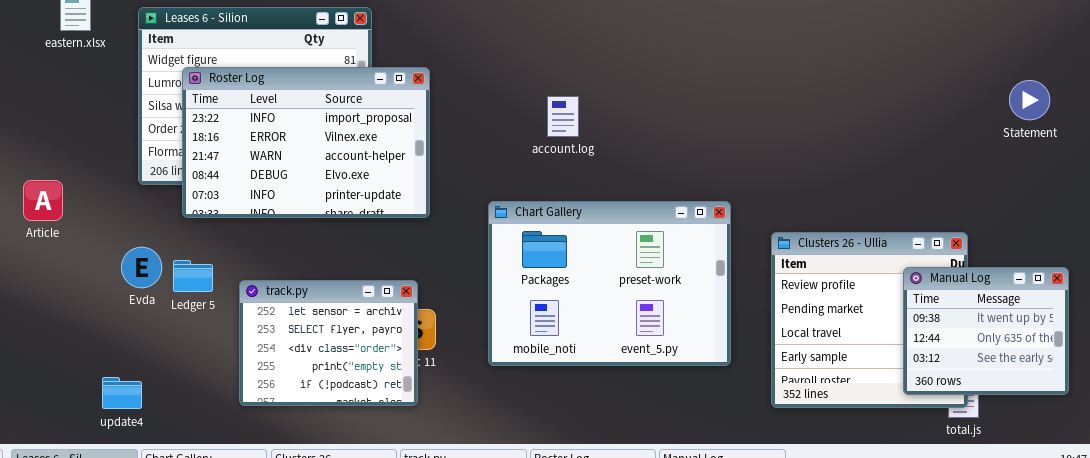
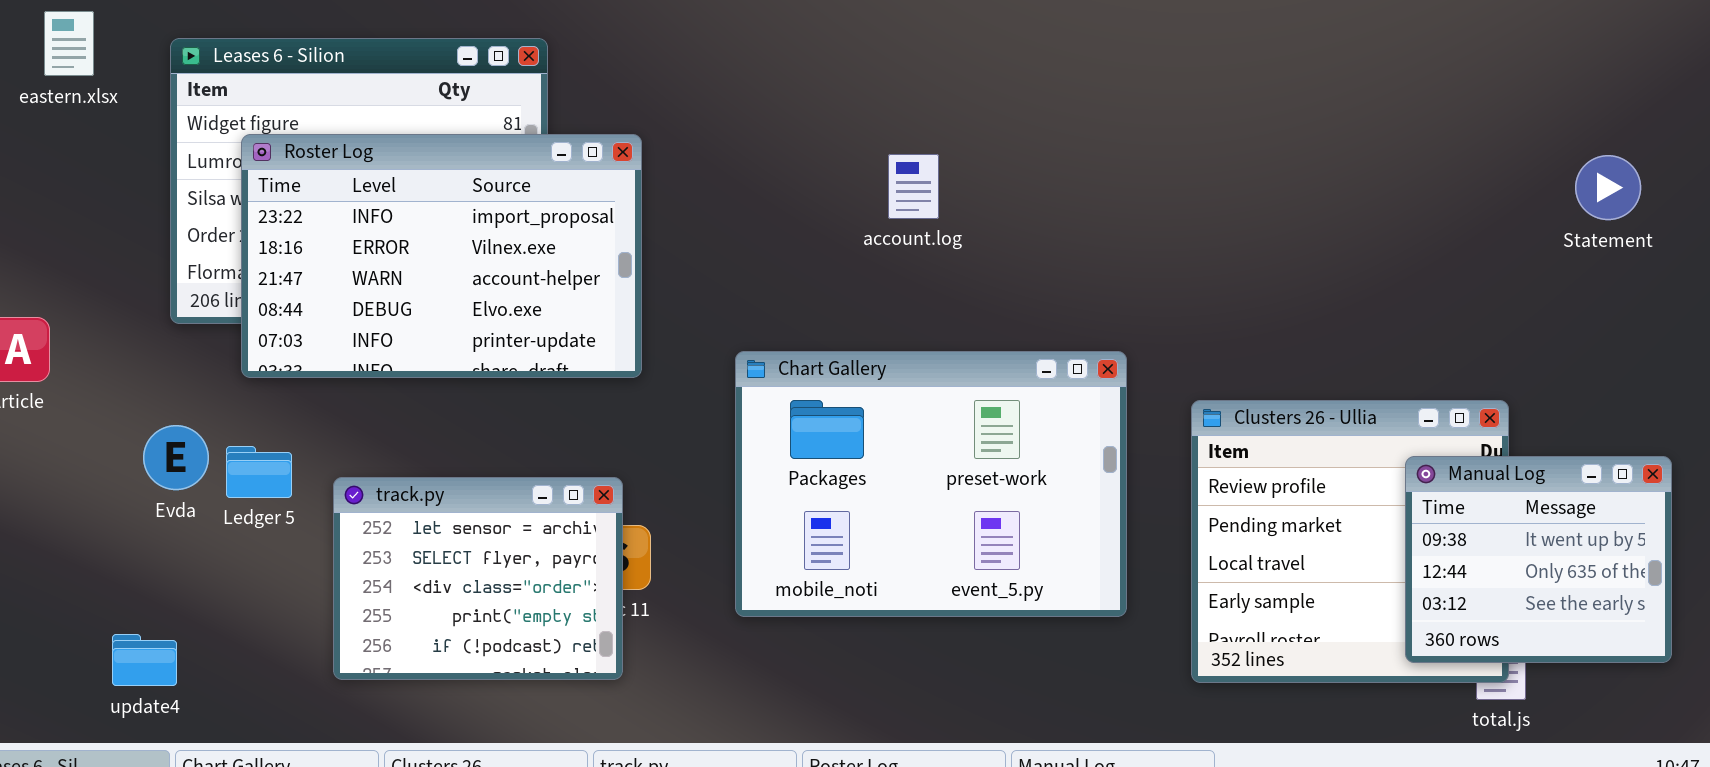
account.log: [547,96,579,137] -> [888,154,939,219], moved

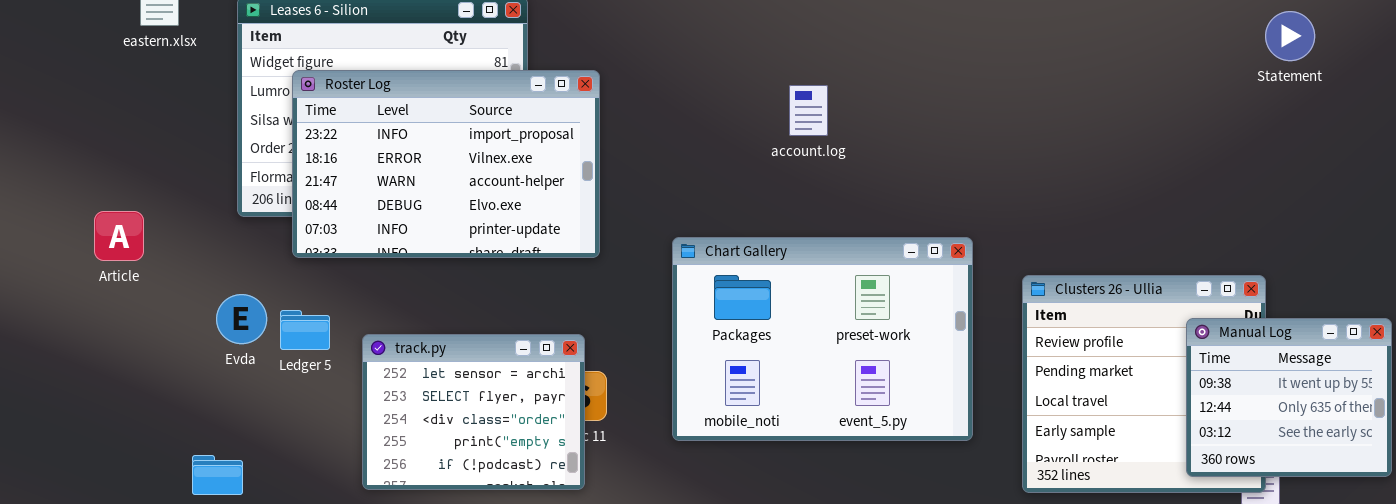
Statement: [1575,155,1641,220] -> [1265,11,1315,61], moved

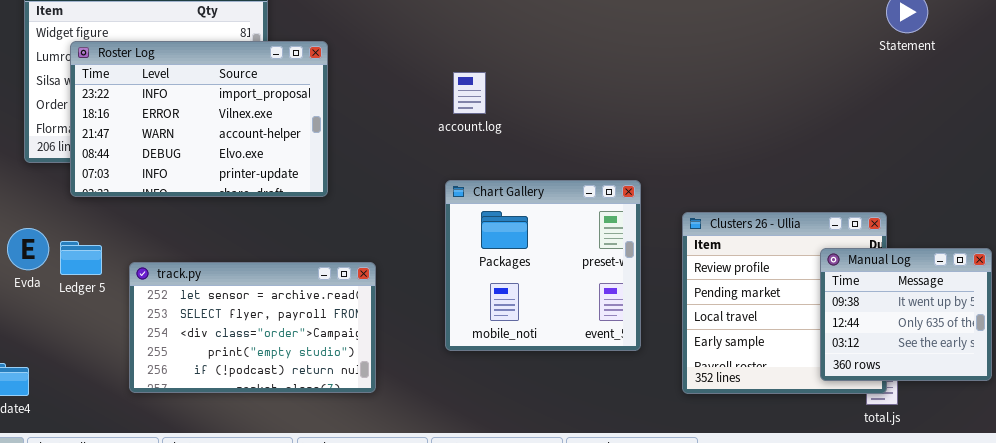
account.log: [789,85,828,136] -> [453,72,486,114], moved
Chart Gallery: [672,237,973,441] -> [445,180,641,351], resized
track.py: [362,334,585,490] -> [129,262,376,393], resized

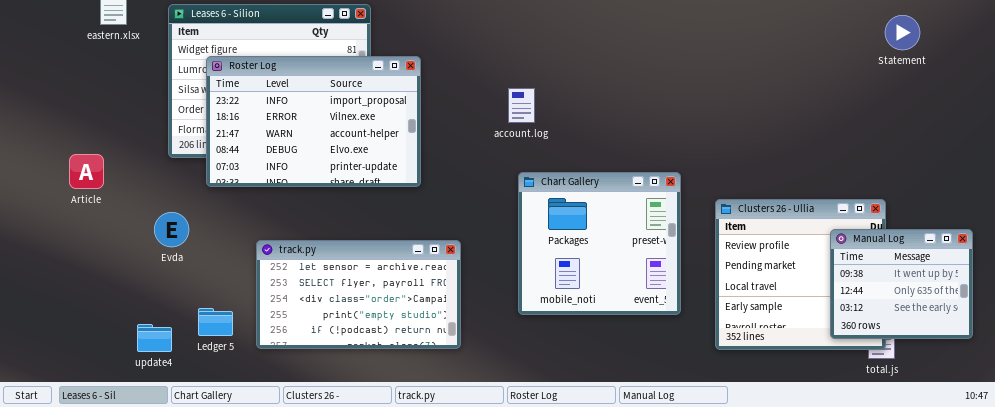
account.log: [453,72,486,114] -> [508,88,535,123], moved
Ledger 5: [60,241,102,275] -> [198,308,233,336], moved

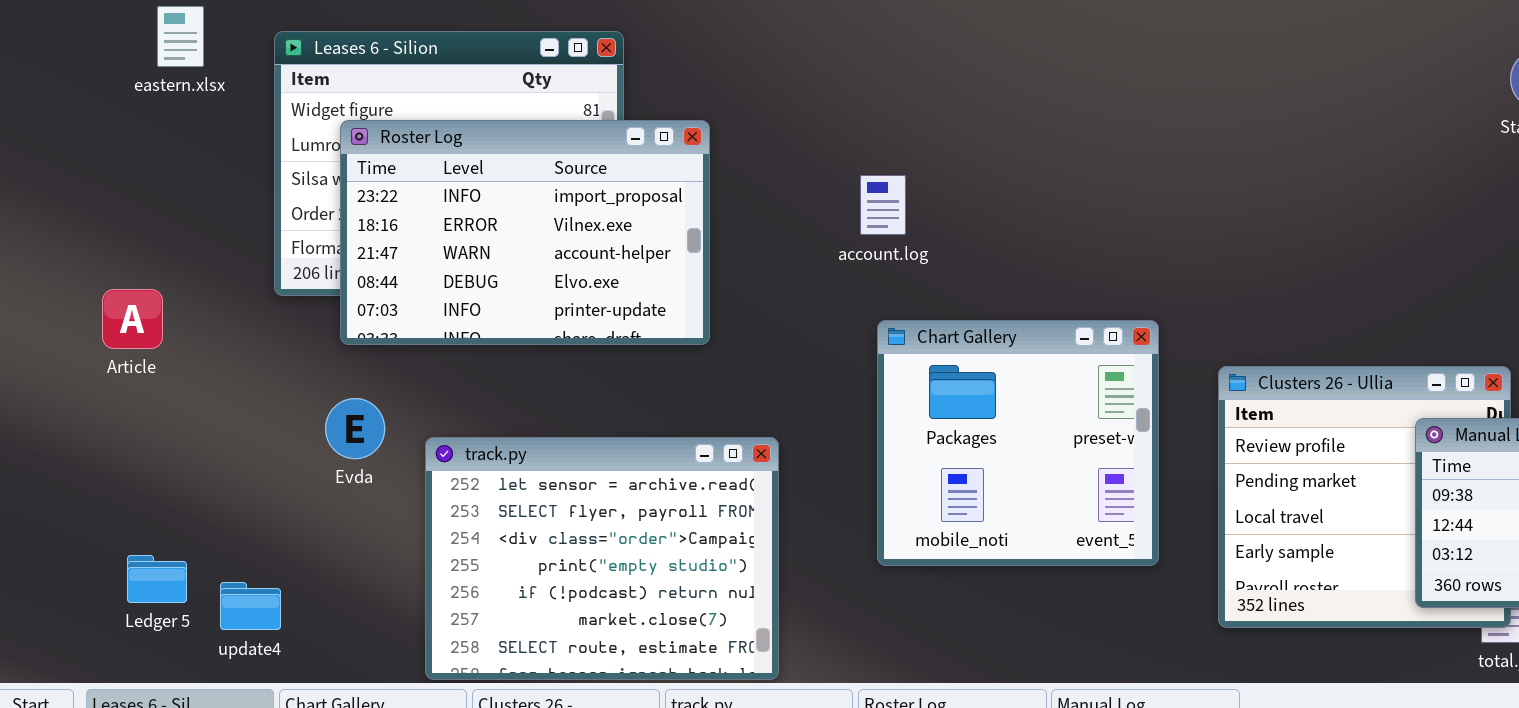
Evda: [154,212,189,247] -> [325,398,385,459], moved
track.py: [256,240,461,349] -> [425,437,779,680], resized
Ledger 5: [198,308,233,336] -> [127,555,187,603], moved

